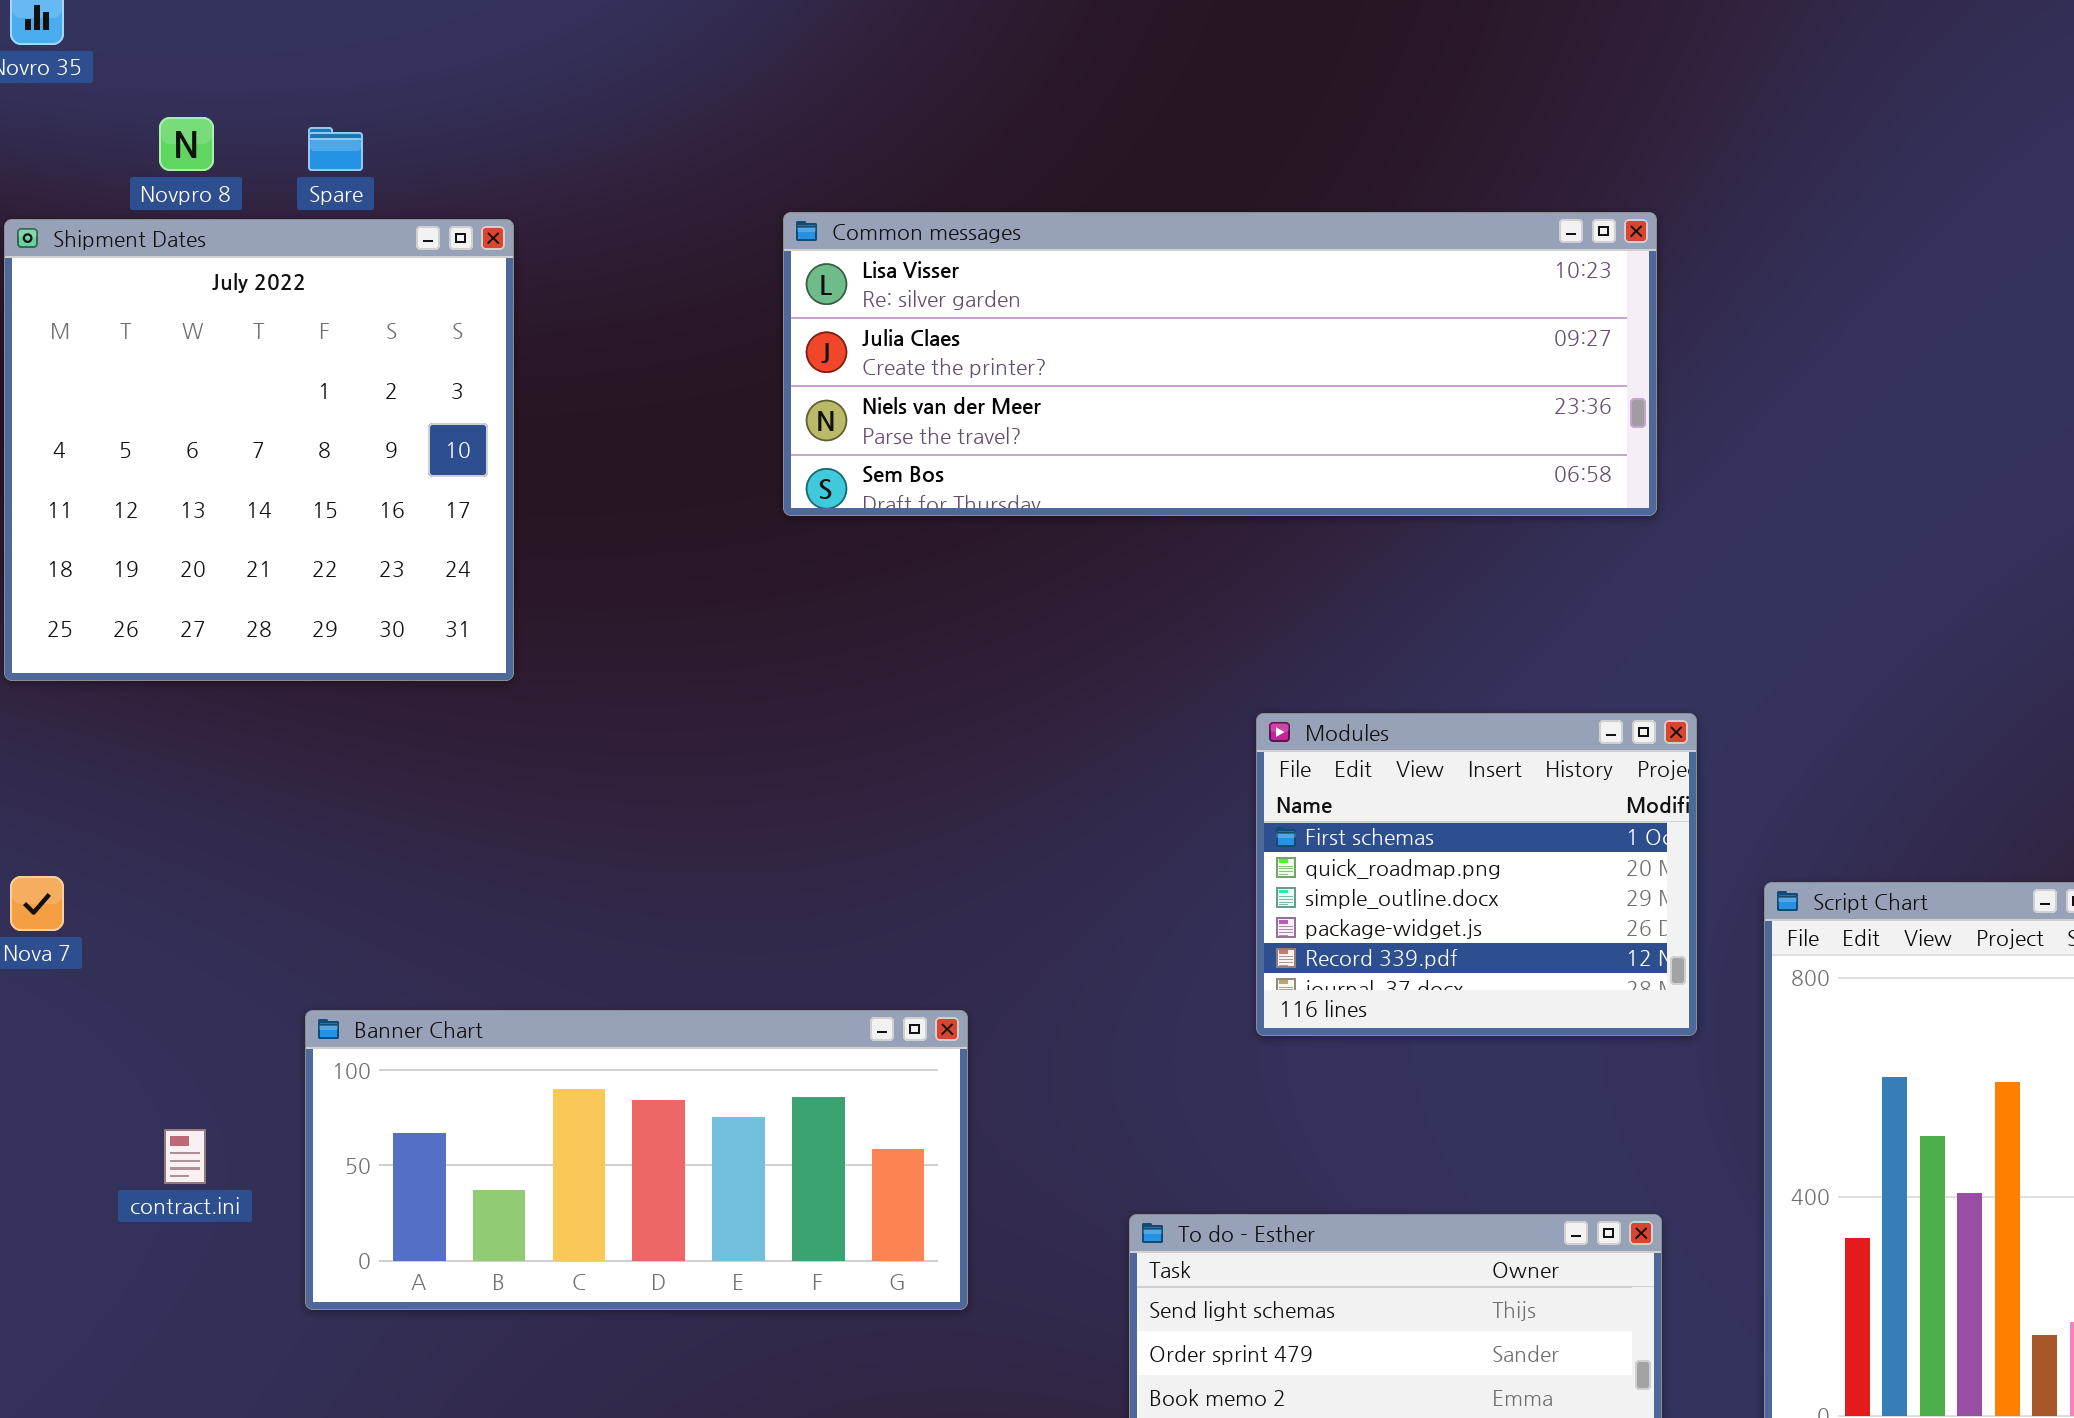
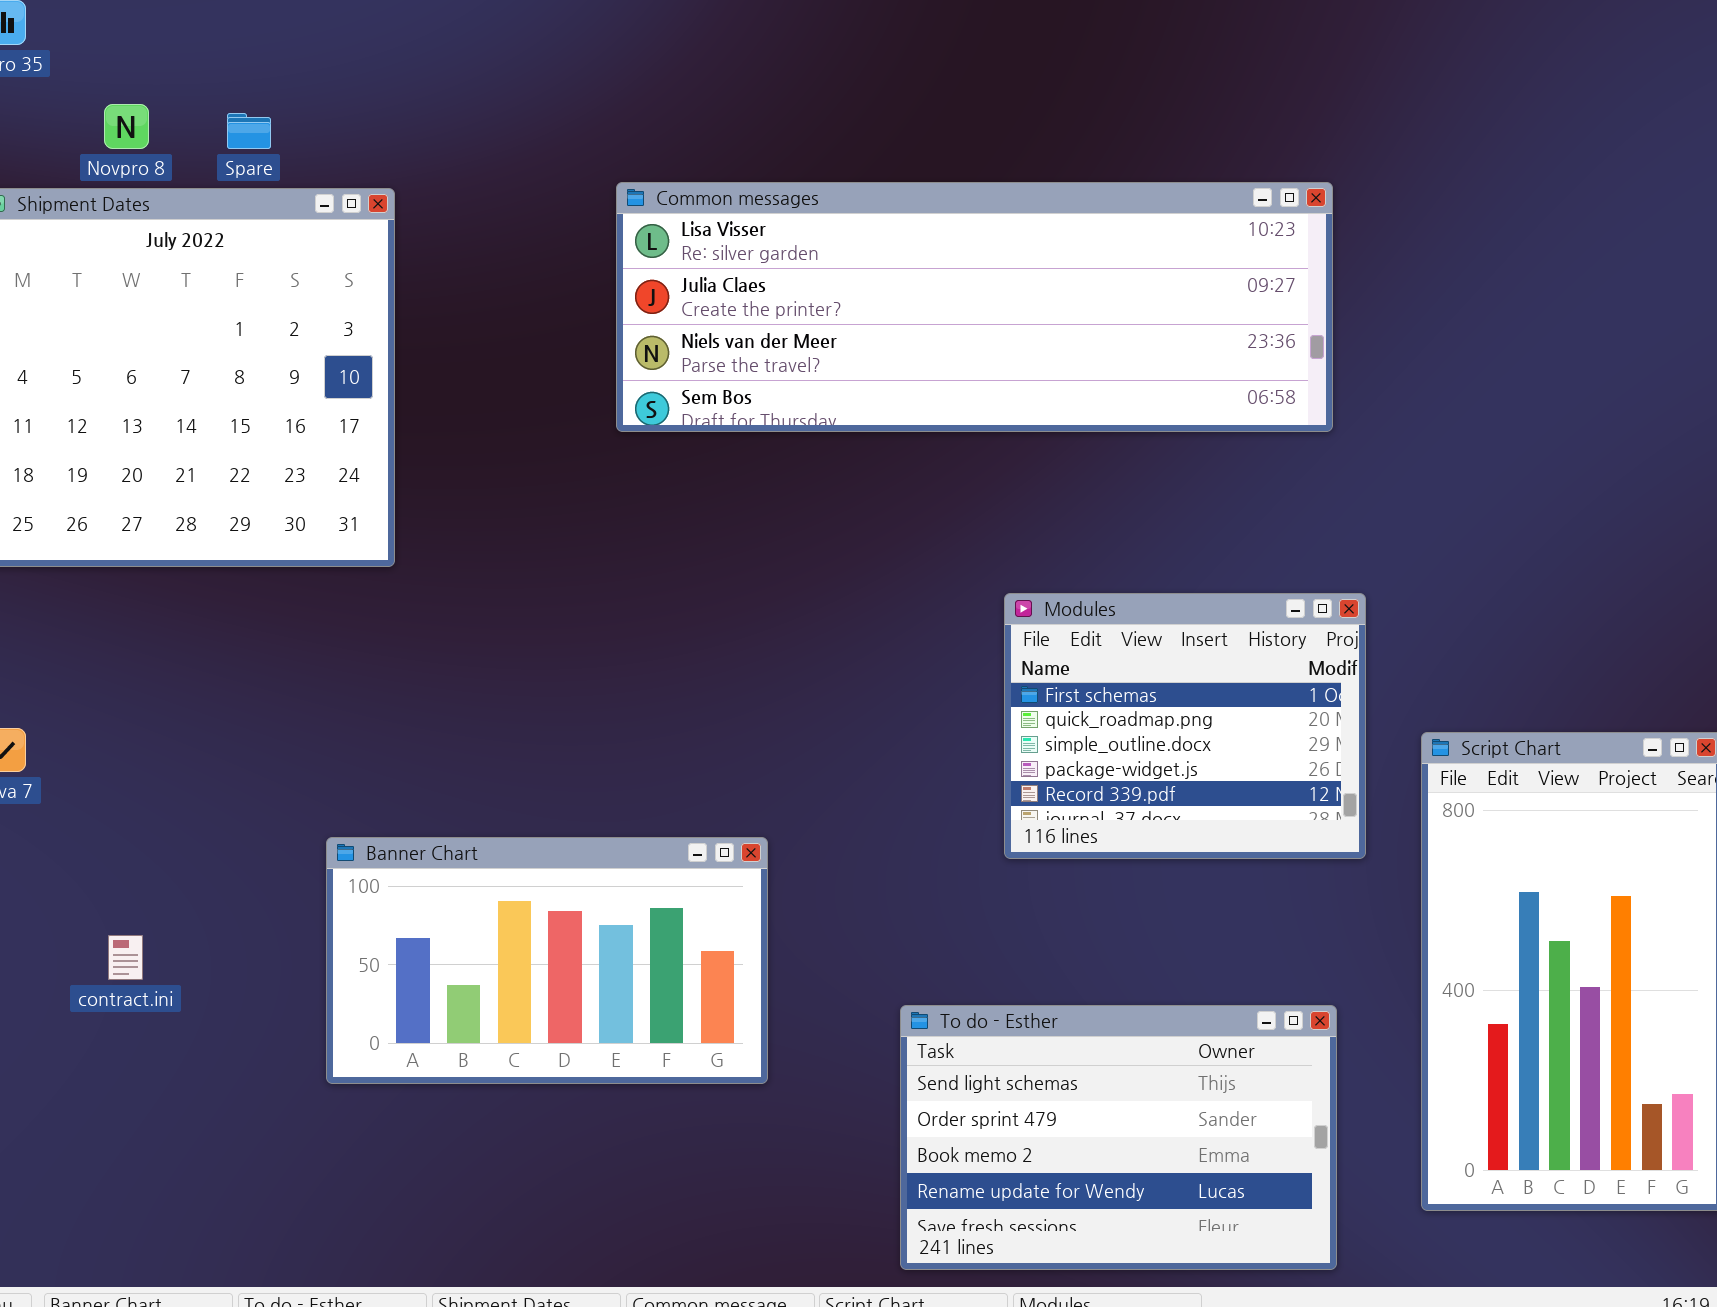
Banner Chart: [305,1010,968,1310] -> [326,837,768,1084], resized

